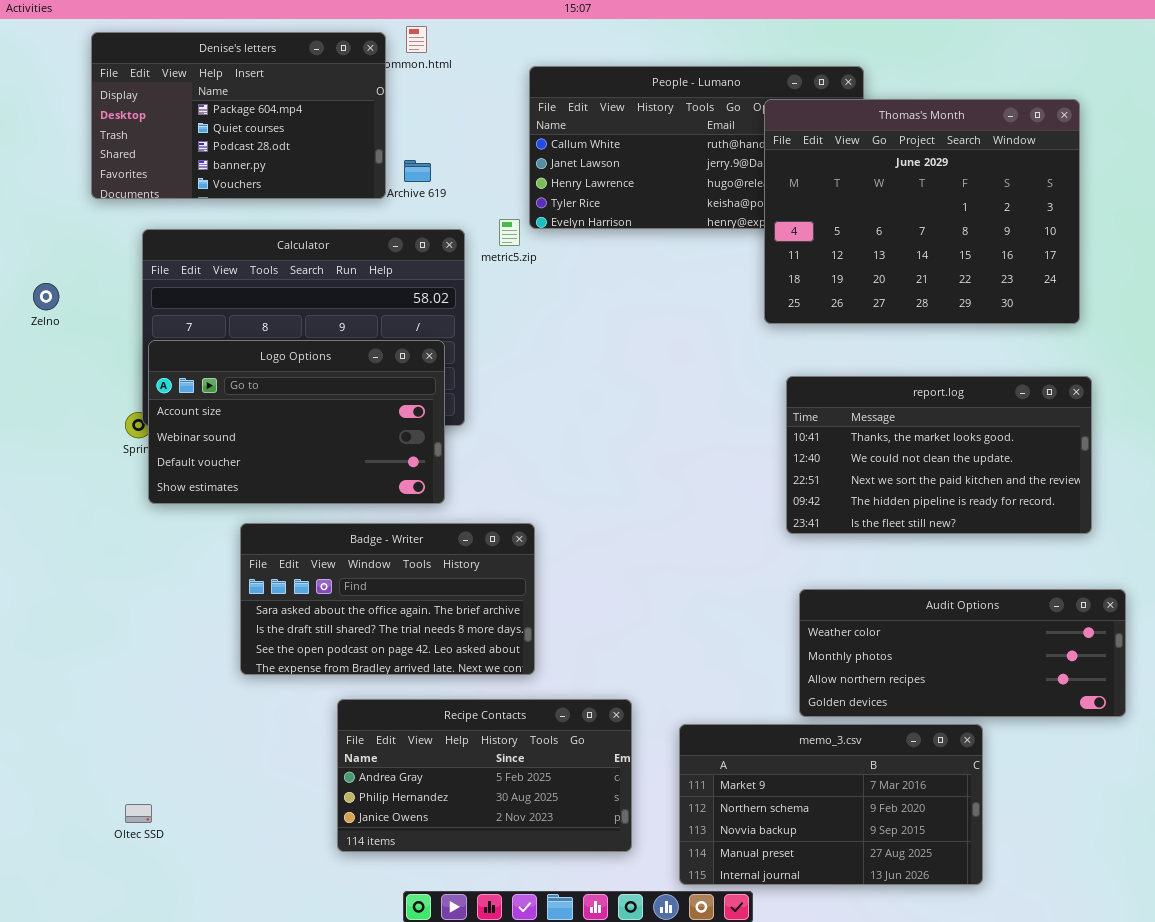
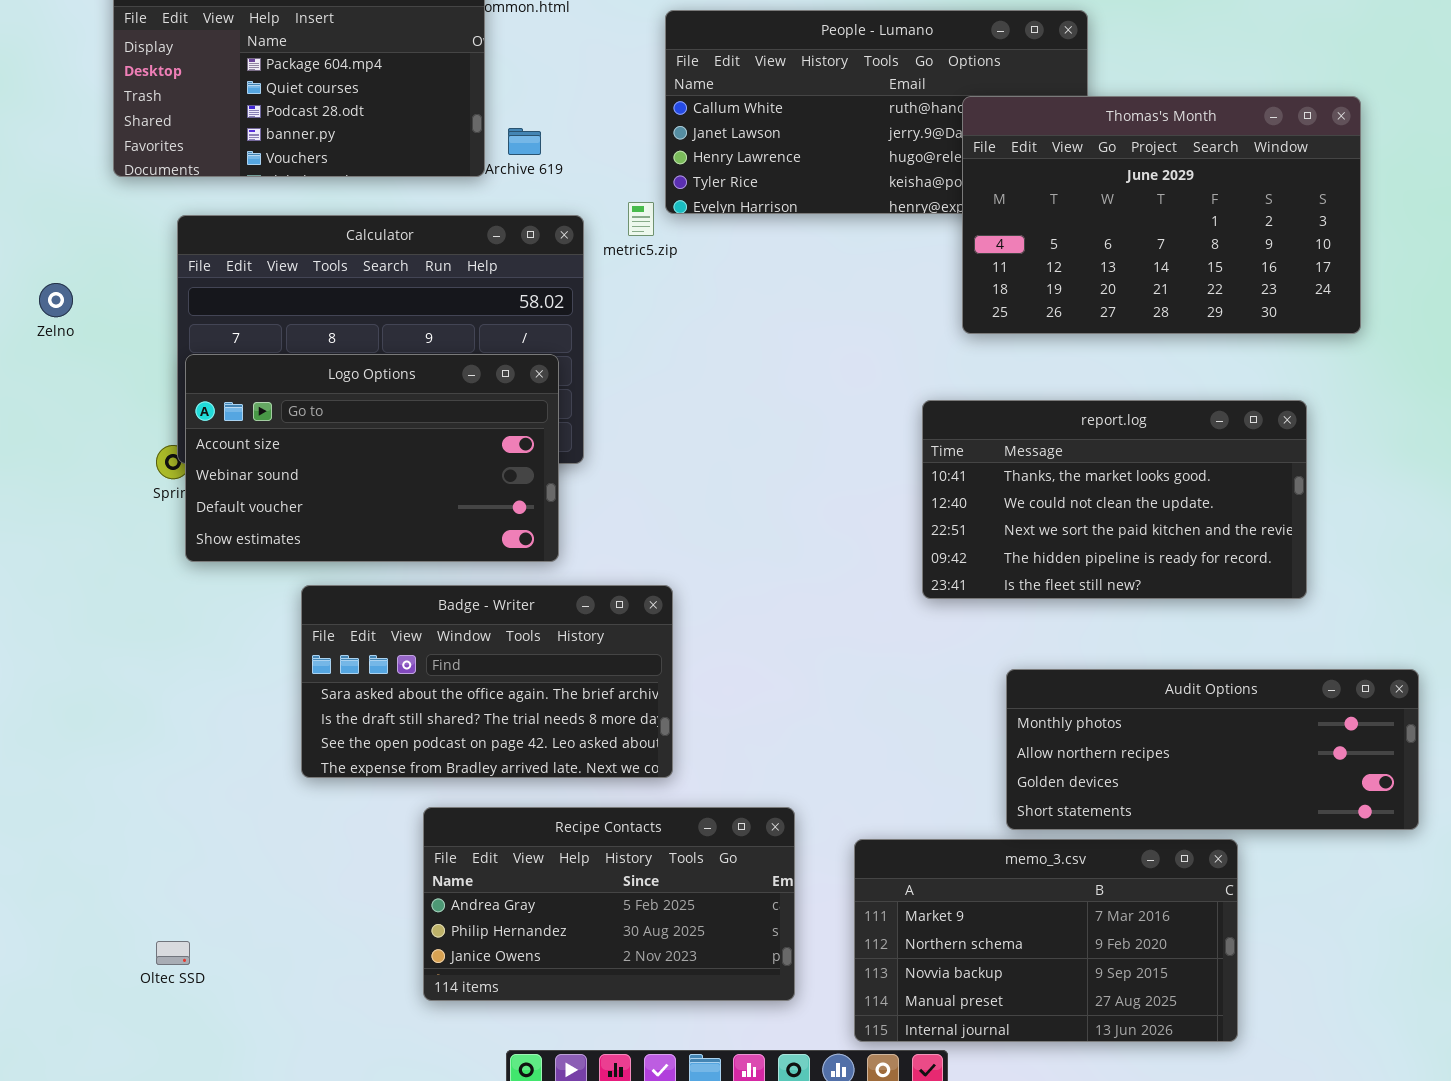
Thomas's Month: [764,99,1080,324] -> [962,96,1361,334], resized
report.log: [786,376,1092,534] -> [922,400,1307,599], moved
Audit Options: [799,589,1126,717] -> [1006,669,1419,830], scrolled down 1 row

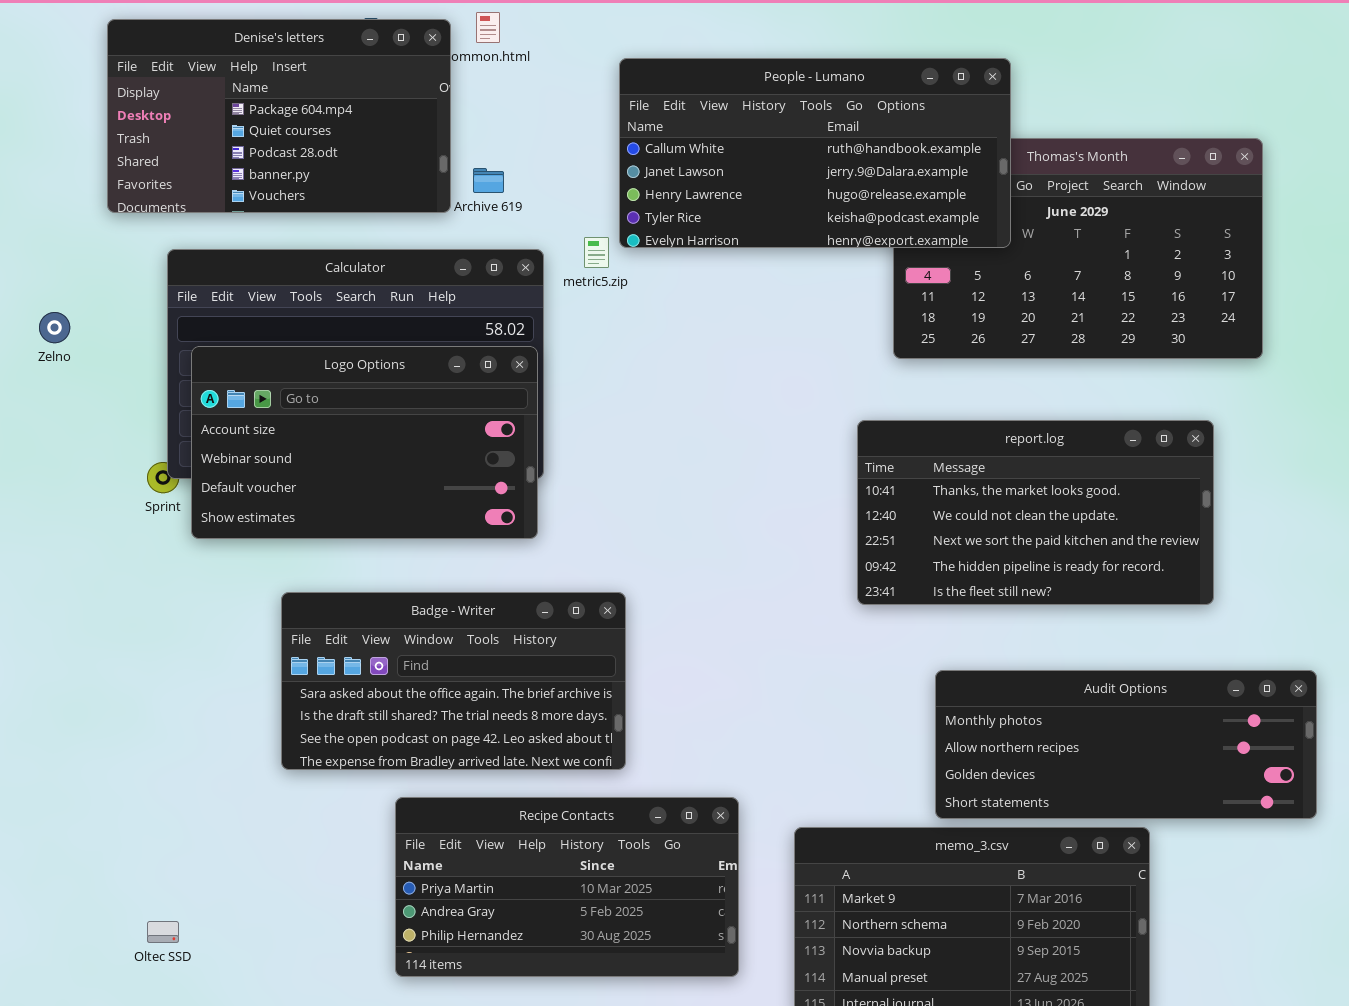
People - Lumano: [665,10,1088,214] -> [619,58,1011,248], raised
Logo Options: [185,354,559,562] -> [191,346,538,539], moved
Recipe Contacts: [423,807,795,1001] -> [395,797,739,977], scrolled up 1 row

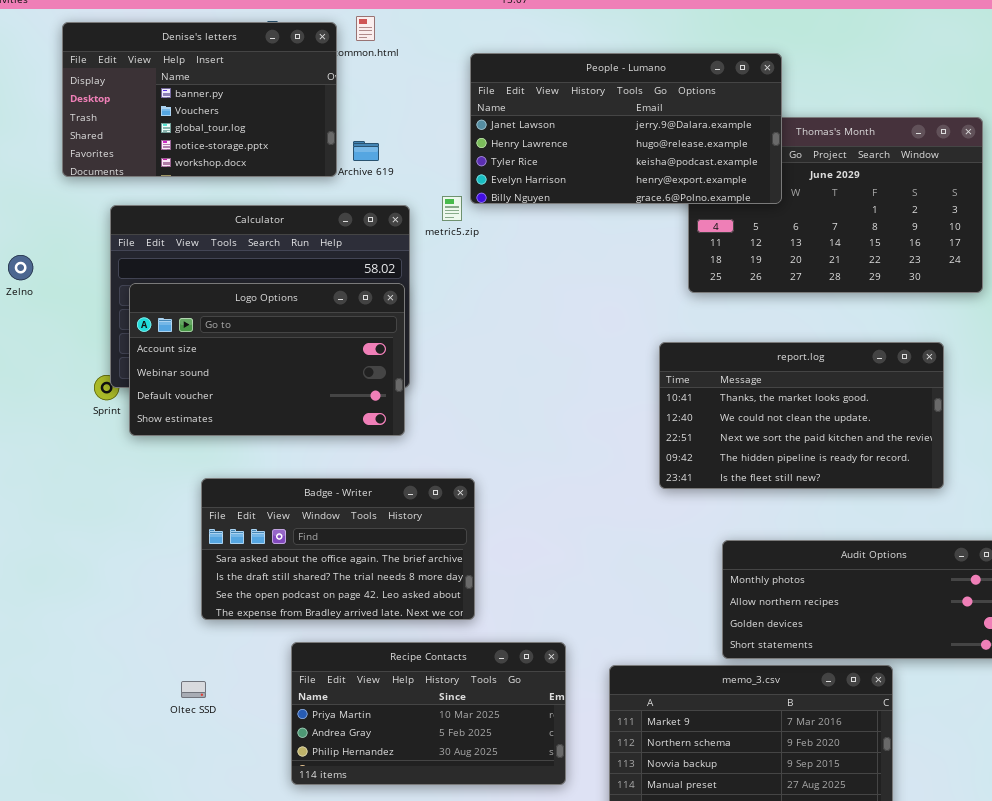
Denise's letters: [107,19,451,213] -> [62,22,337,177], scrolled down 3 rows
People - Lumano: [619,58,1011,248] -> [470,53,782,204], scrolled down 1 row
Oltec SSD: [147,921,179,943] -> [181,681,206,698], moved

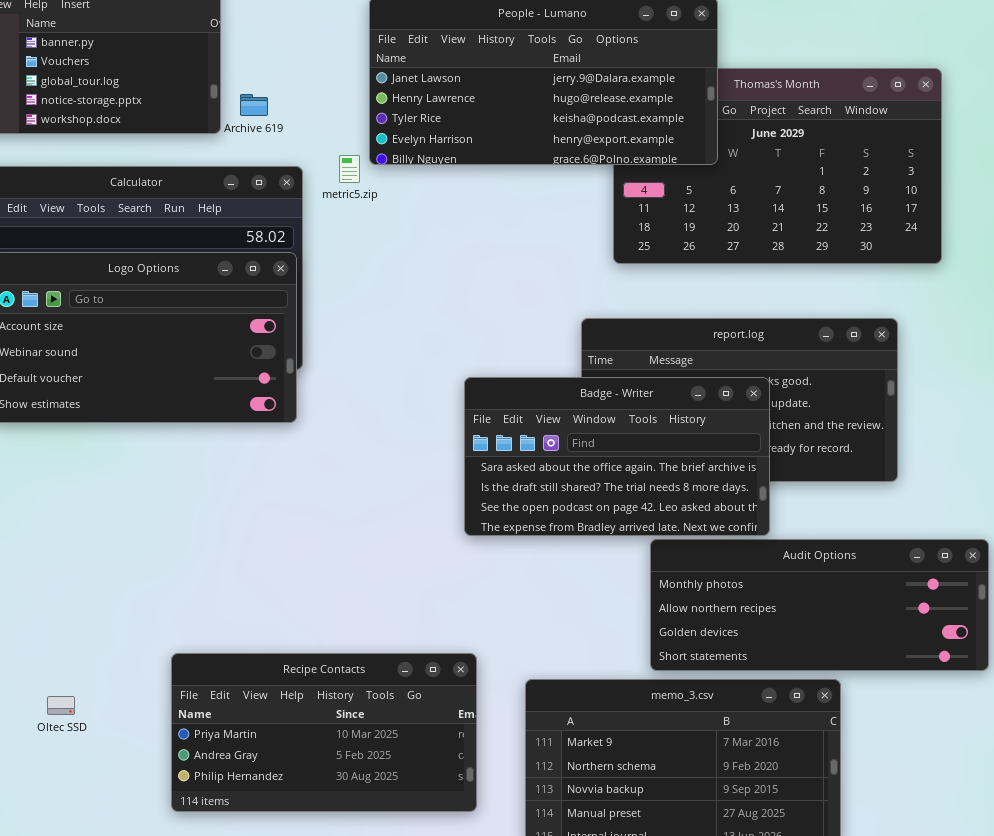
Badge - Writer: [201,478,475,620] -> [464,377,770,536], moved

